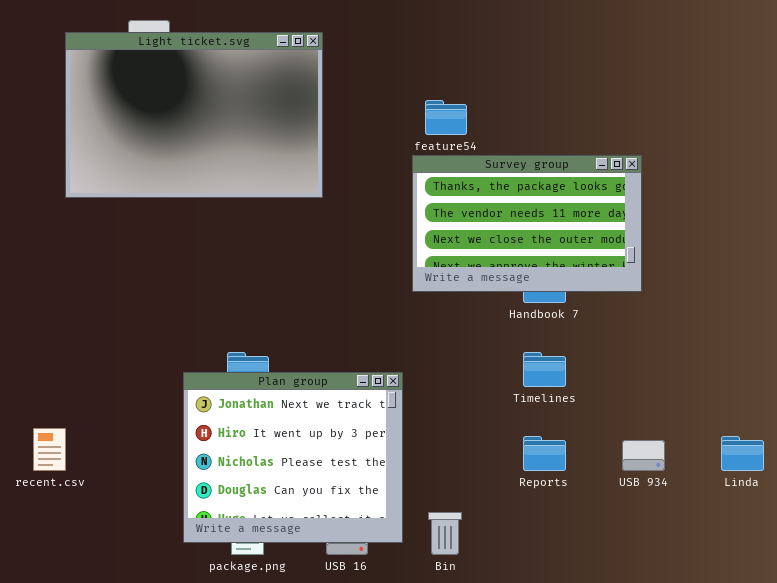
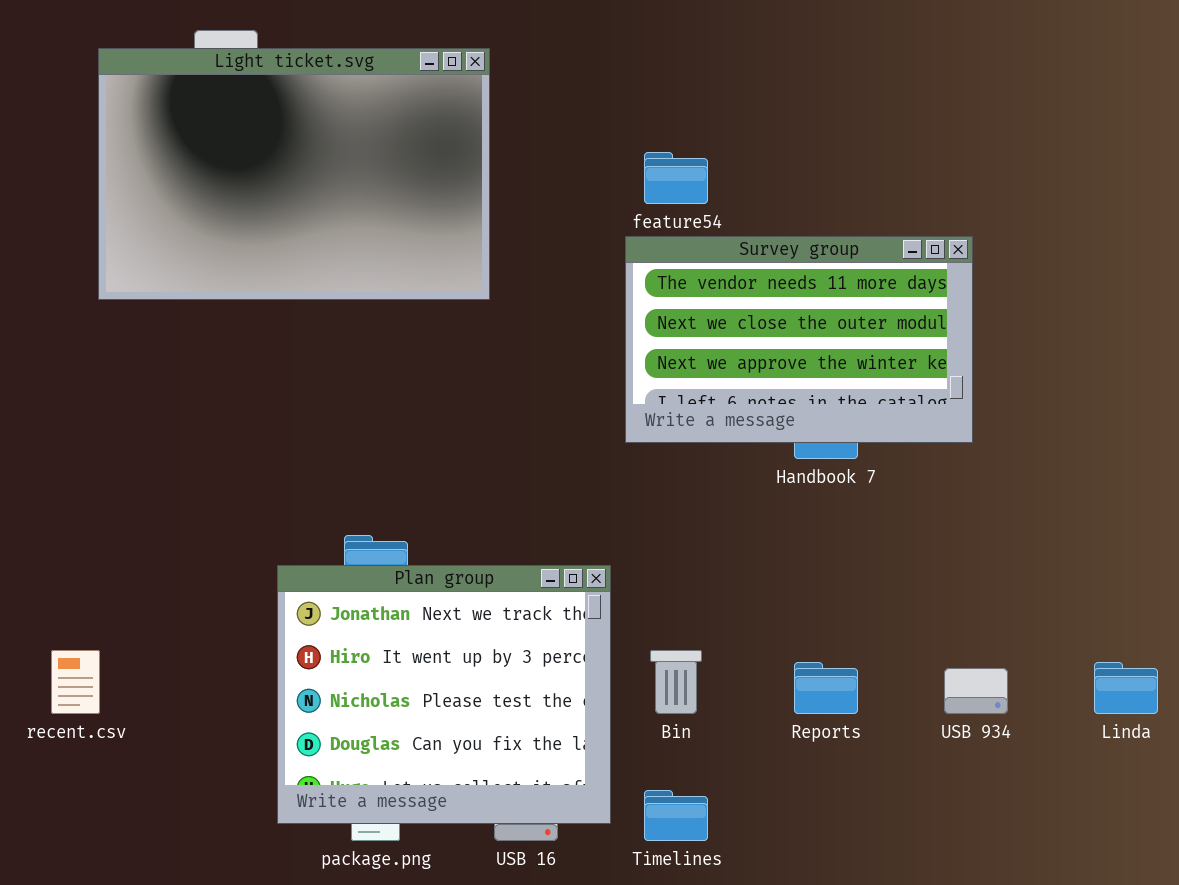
Survey group: [412,155,642,292] -> [625,236,973,443], scrolled down 1 row
Timelines: [523,352,566,387] -> [644,790,708,841], moved
Bin: [428,512,462,555] -> [650,650,702,714], moved

